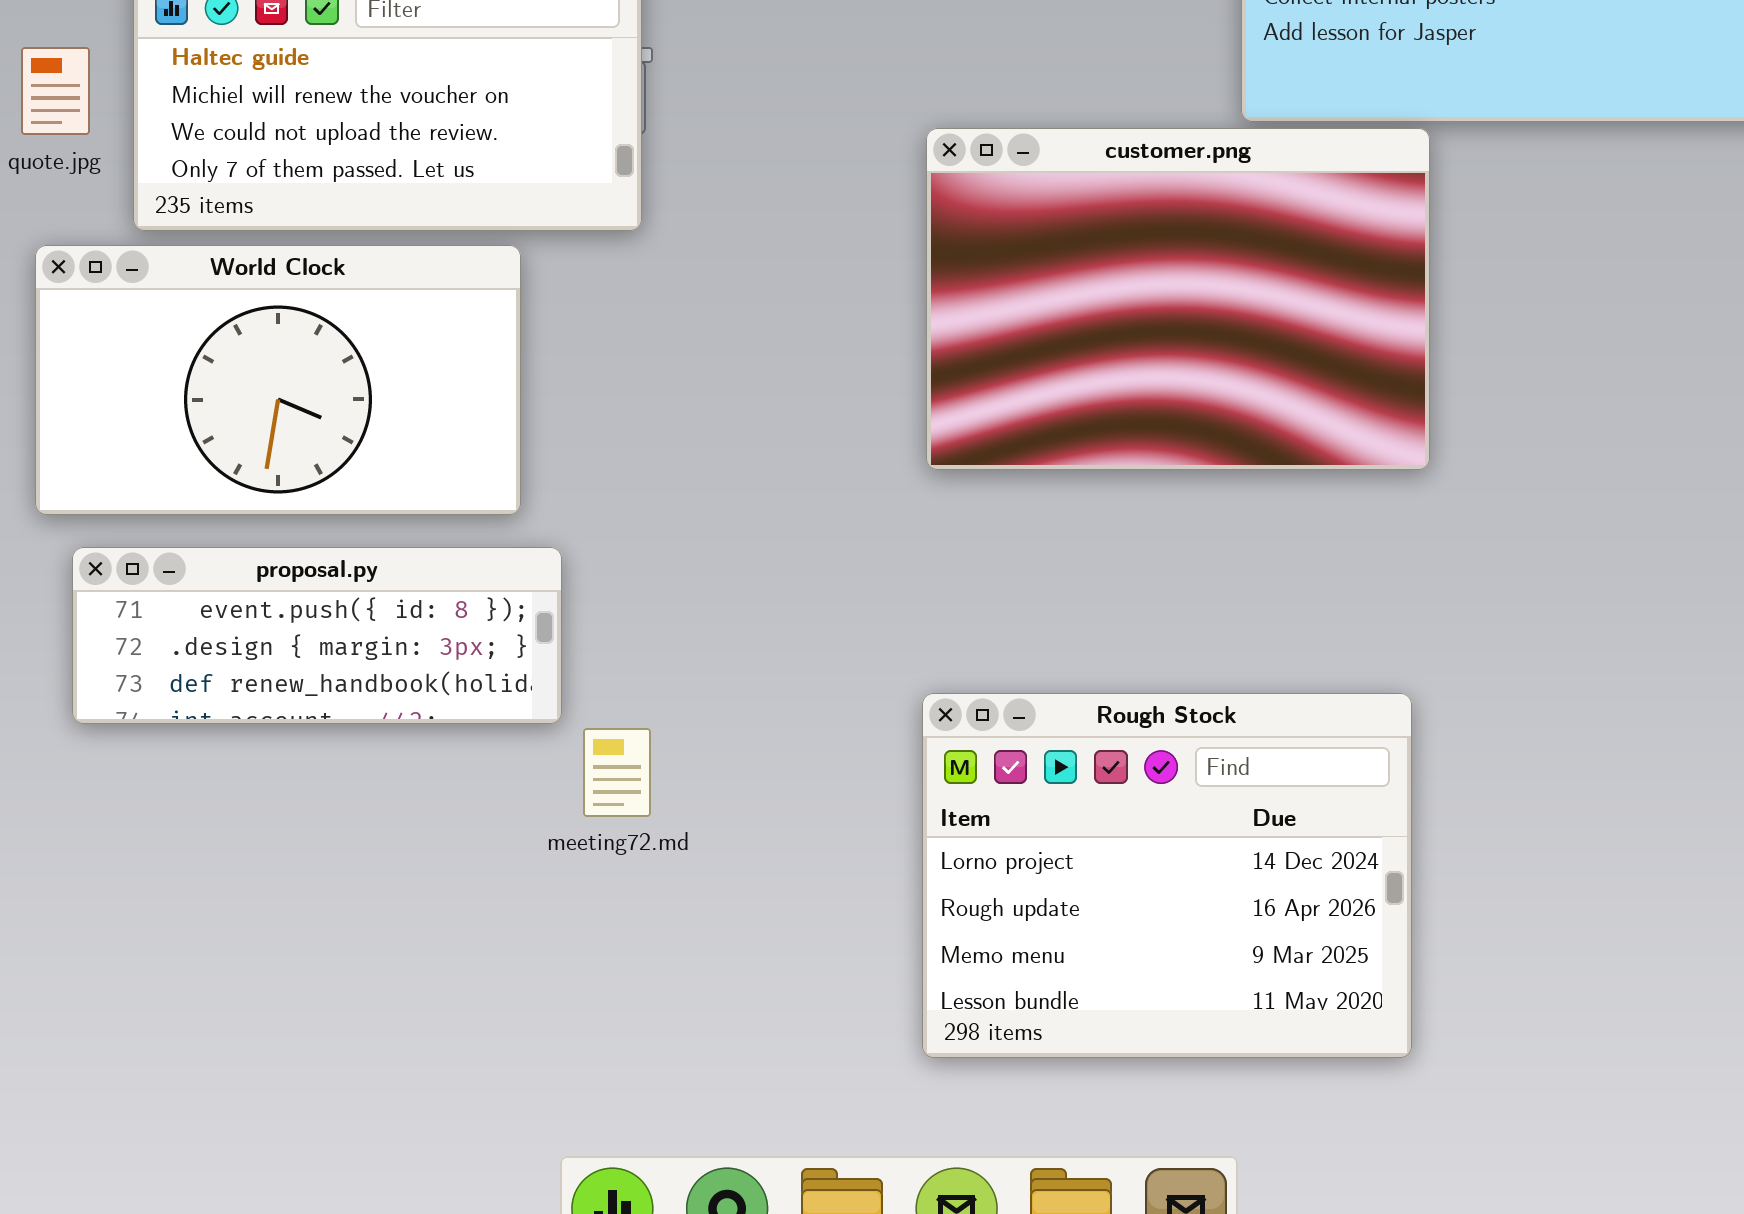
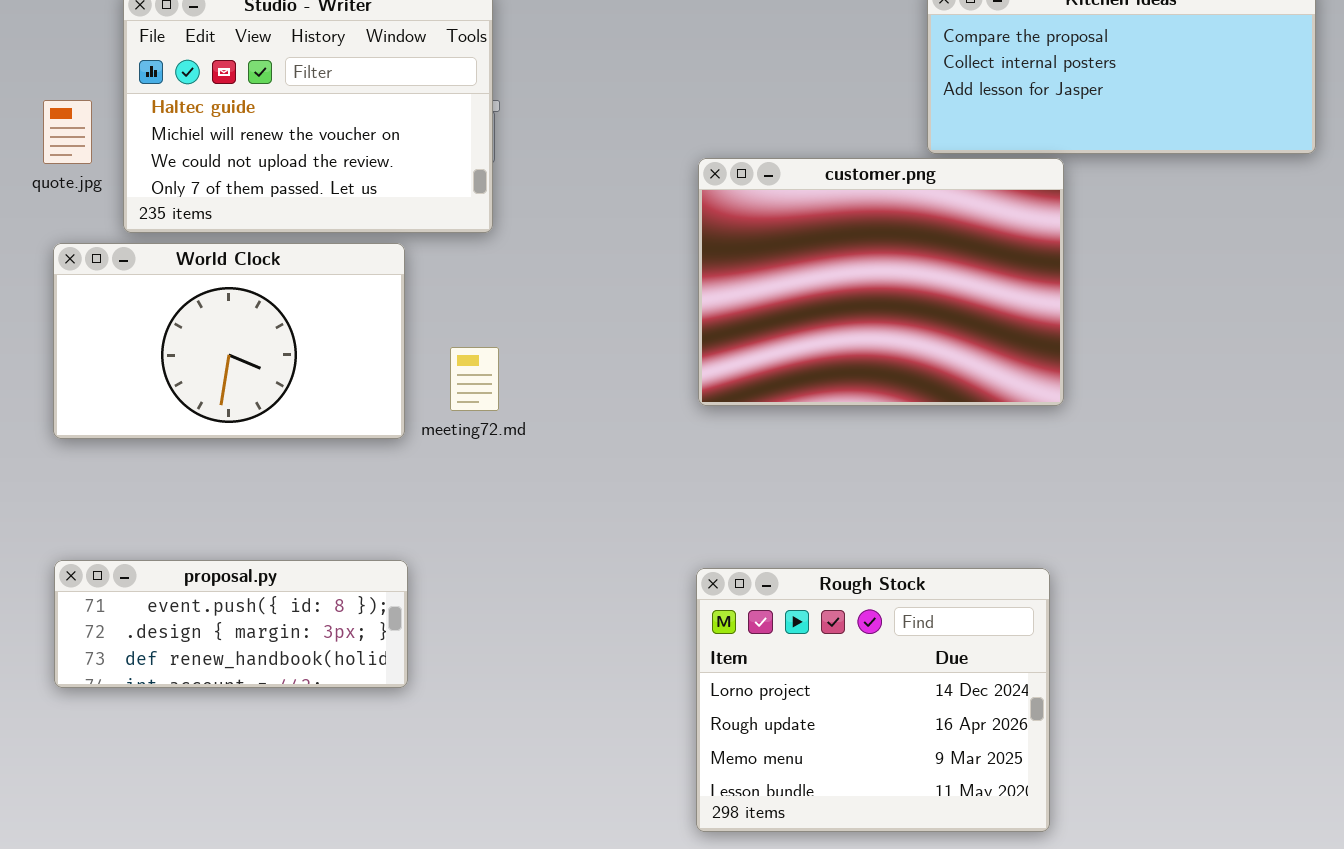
proposal.py: [72,547,562,724] -> [54,560,408,688], moved
meeting72.md: [583,728,651,817] -> [450,347,499,411], moved

